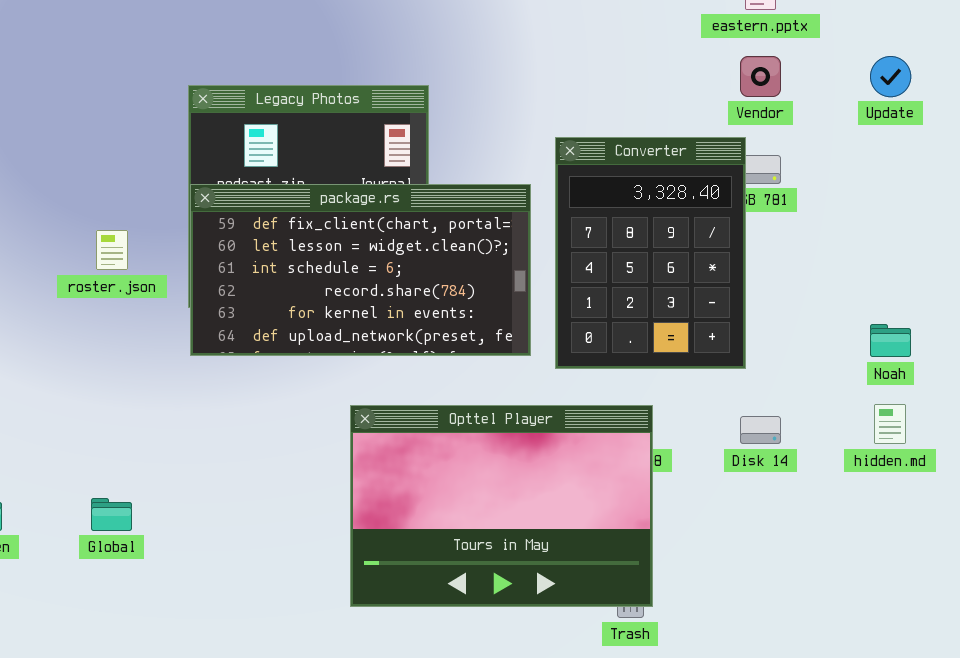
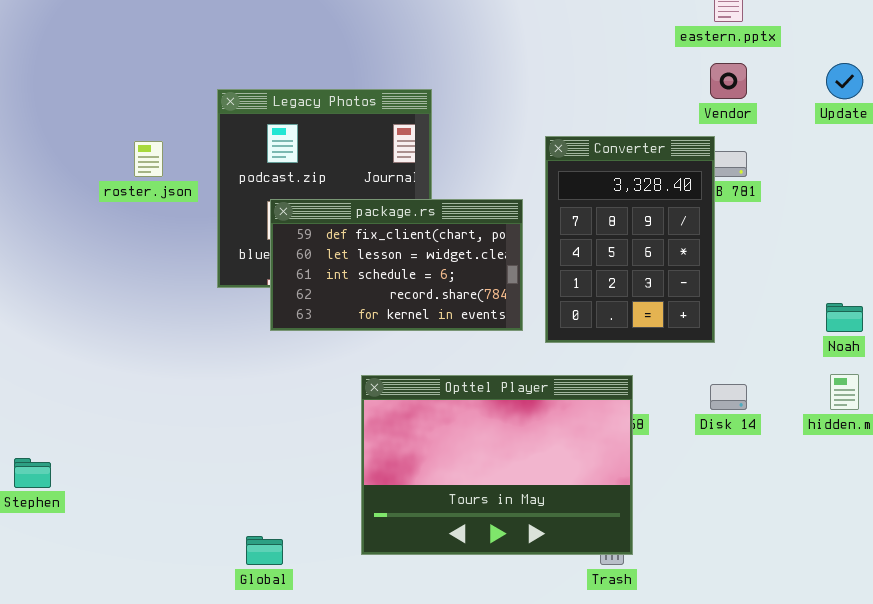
package.rs: [190,184,531,356] -> [270,199,523,331], resized
roster.json: [96,230,128,270] -> [134,141,163,177], moved
Global: [91,498,132,531] -> [246,536,283,565], moved

